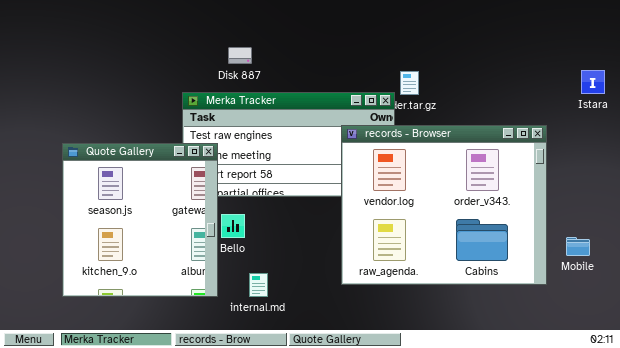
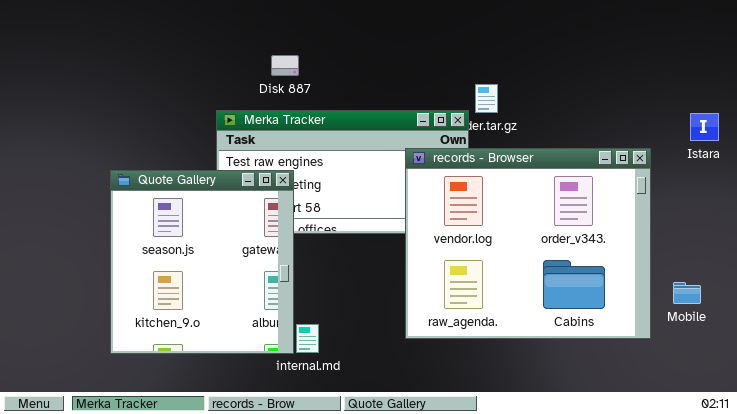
Istara: [581,70,605,94] -> [690,113,719,141], moved
Quote Gallery: [62,143,218,297] -> [110,170,294,354], moved

